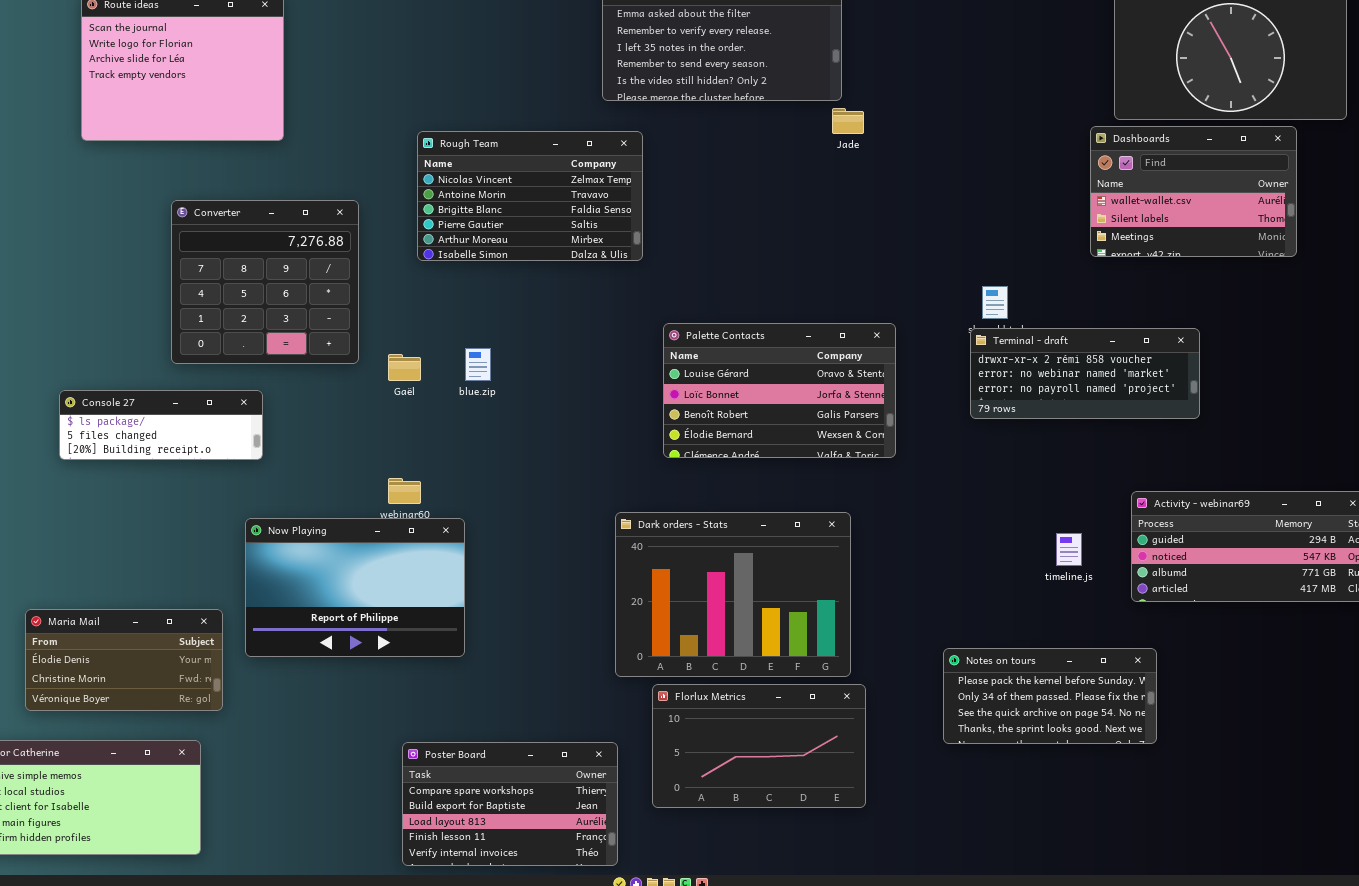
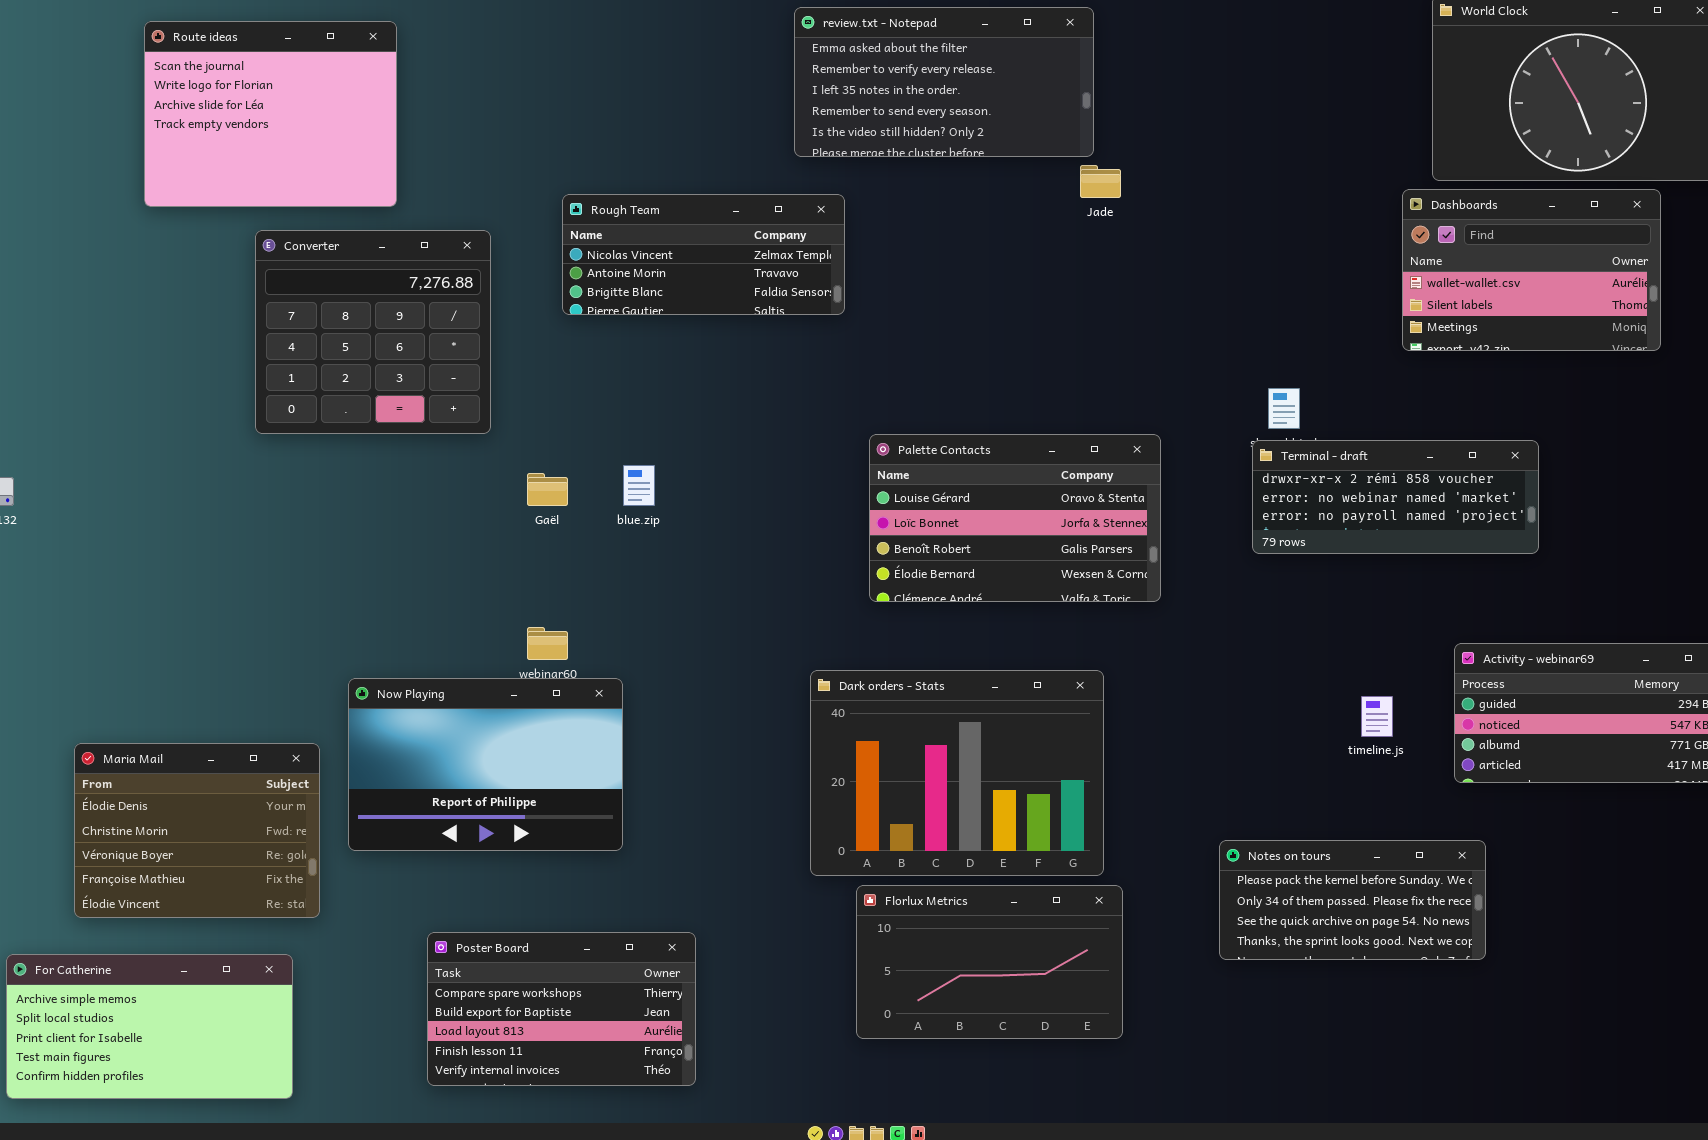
Rough Team: [417,131,643,261] -> [562,194,845,315], resized
Converter: [171,200,359,364] -> [255,230,491,434], moved
Console 27: [59,390,263,460] -> none, closed
Maria Mail: [25,609,223,711] -> [74,743,320,918], resized
Poster Board: [402,742,618,866] -> [427,932,696,1086], moved

